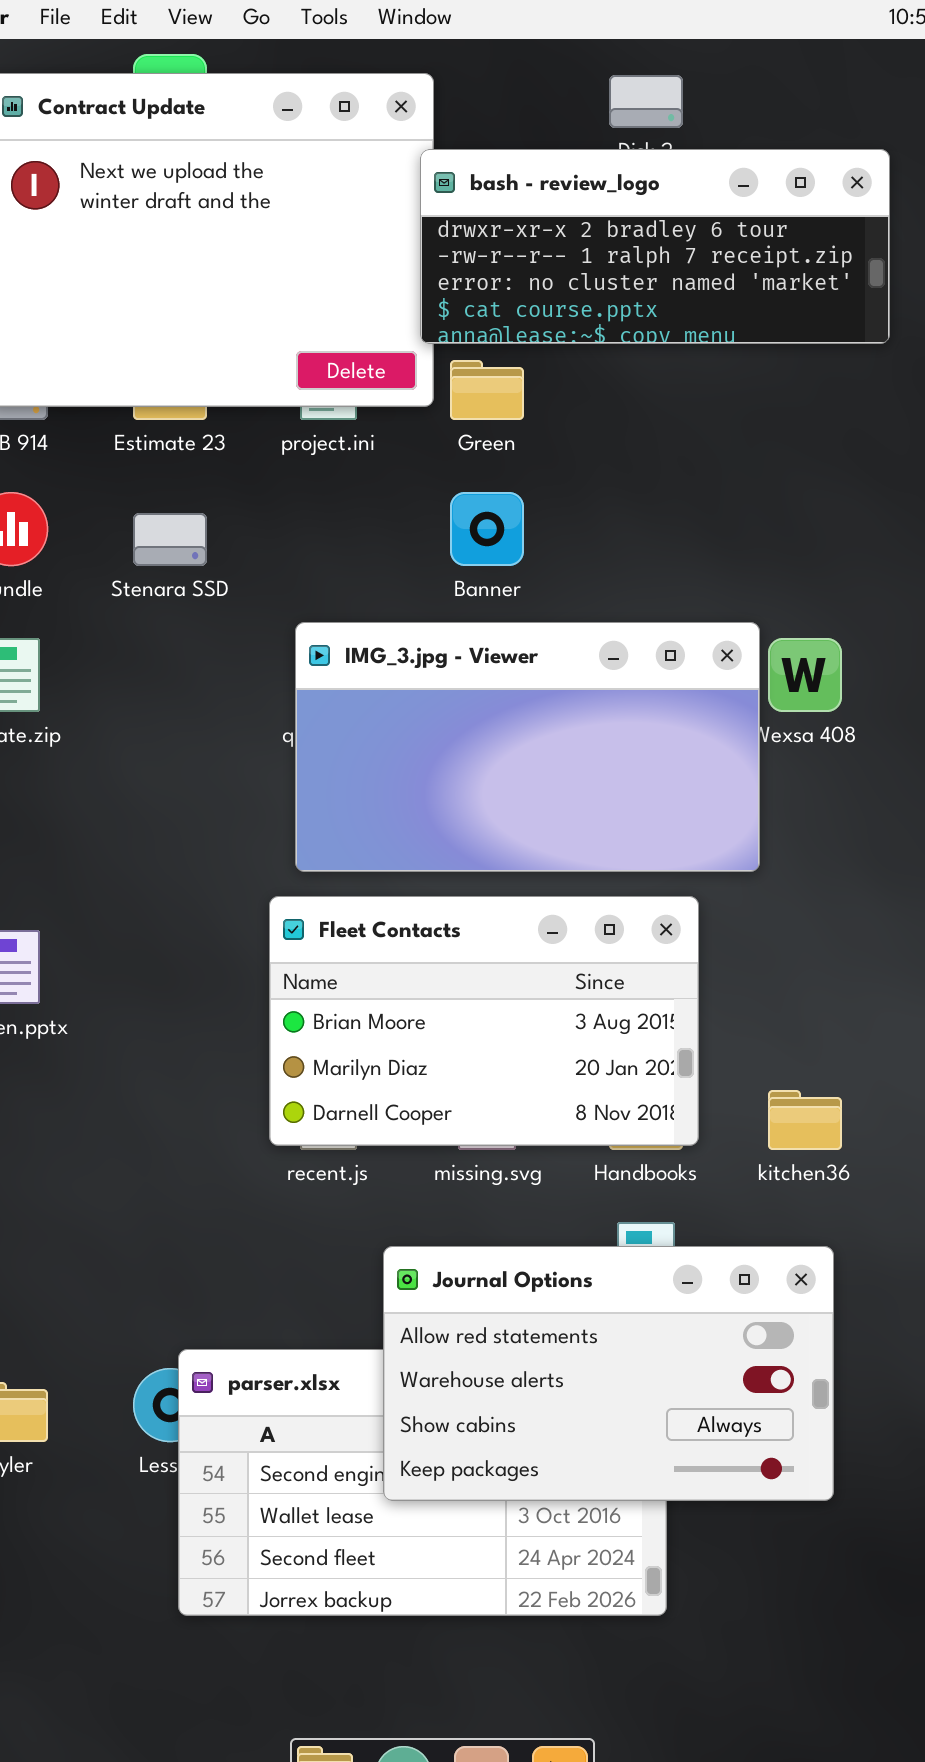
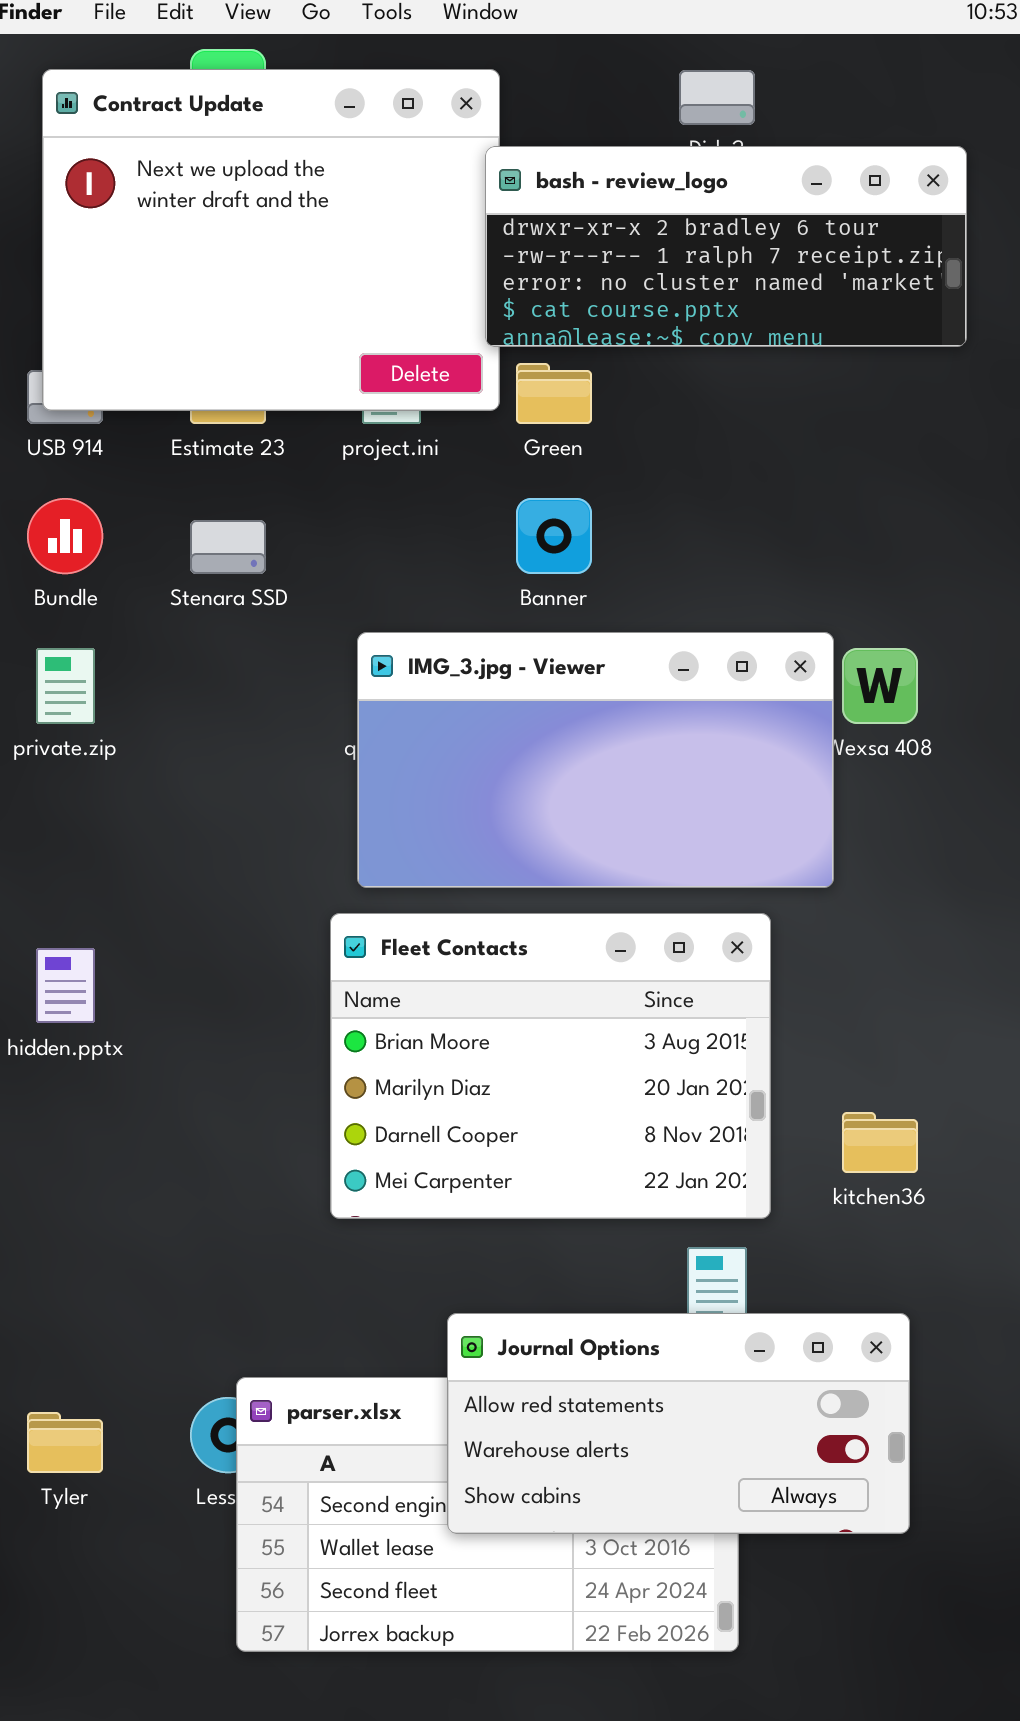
Fleet Contacts: [269,896,699,1146] -> [330,913,771,1219], resized
Journal Options: [383,1246,834,1501] -> [447,1313,910,1534], resized

